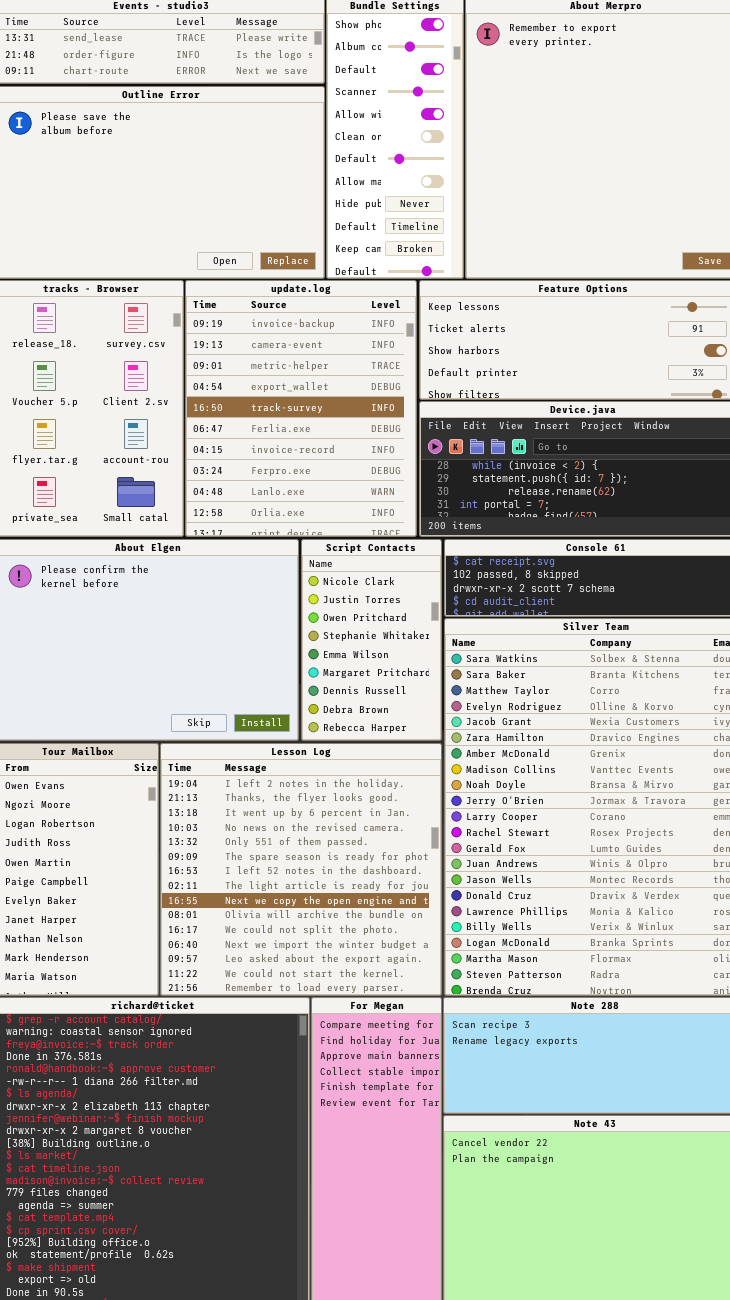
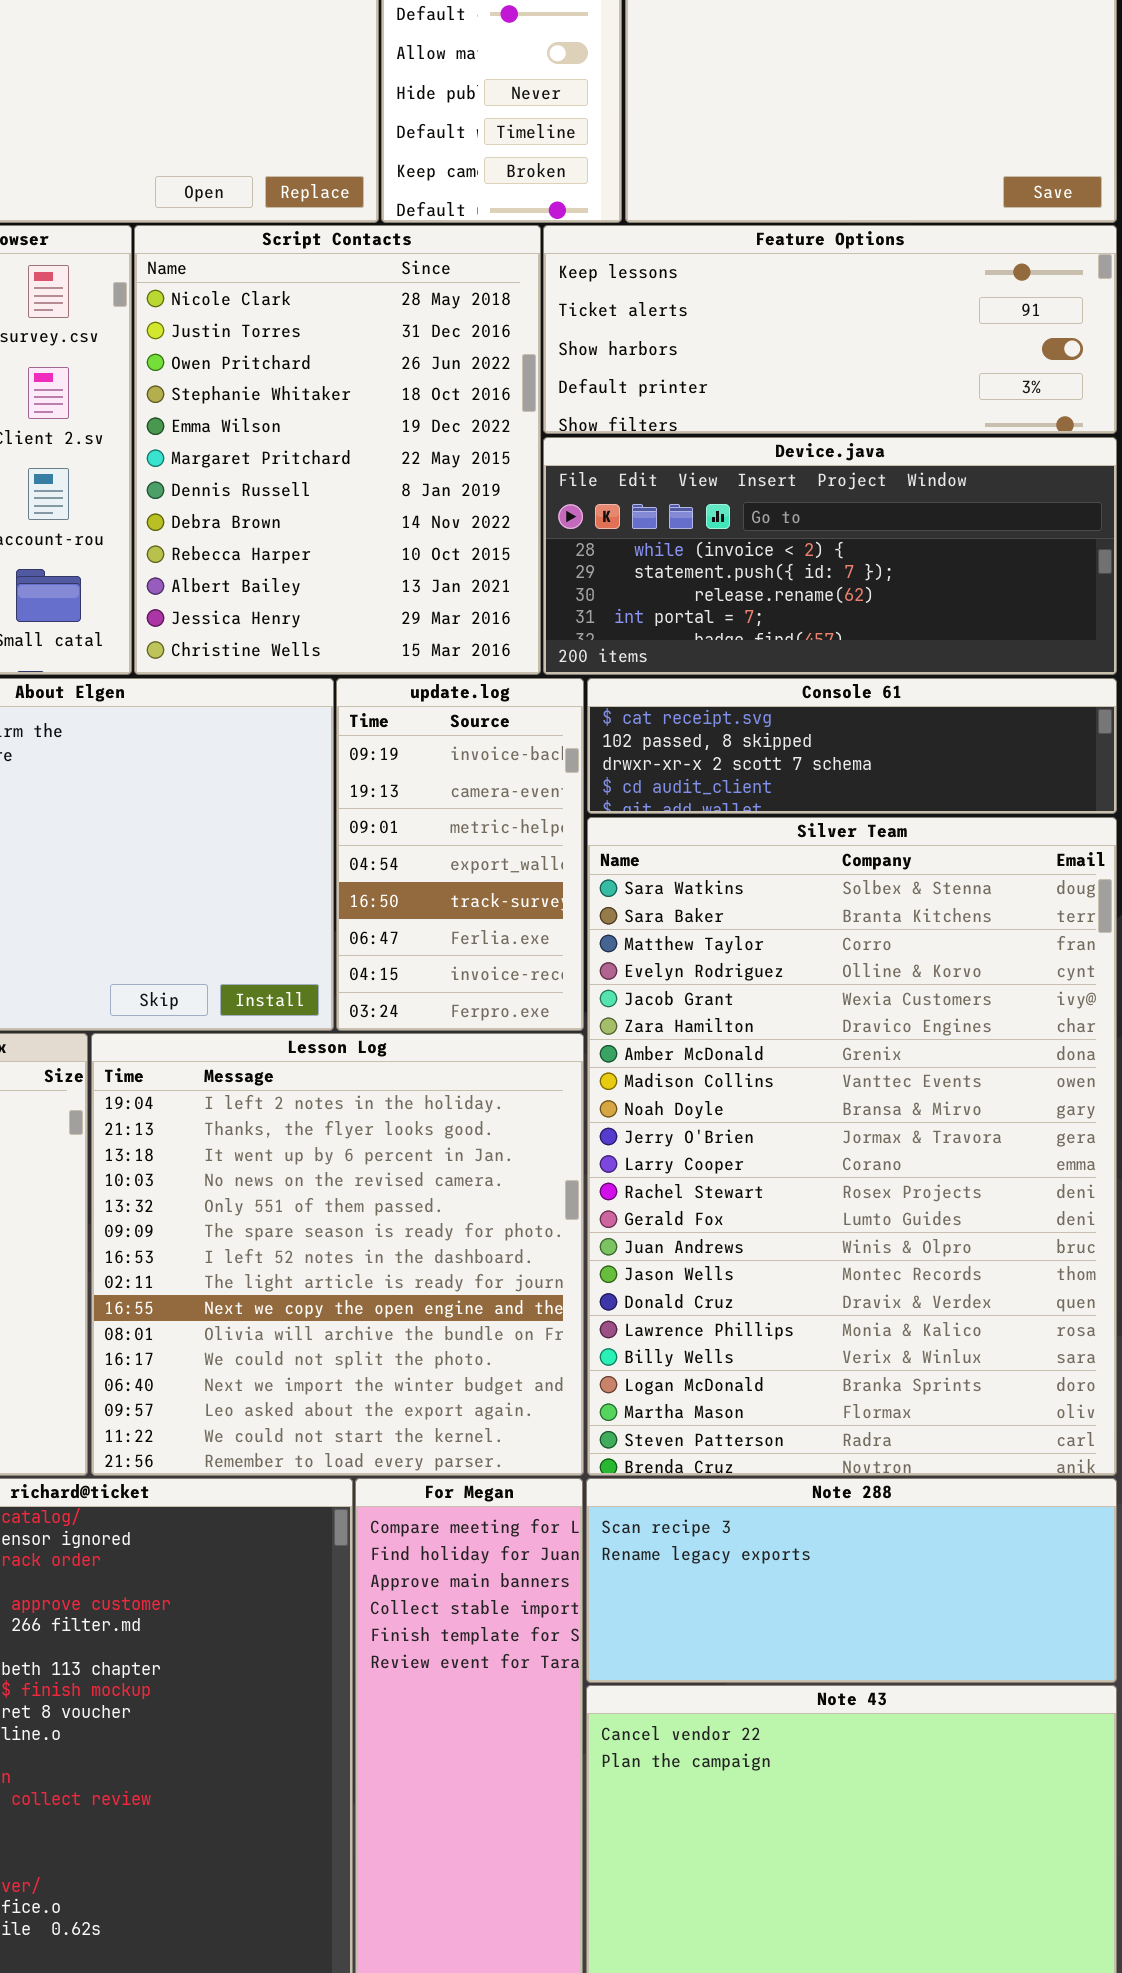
update.log: [185,280,417,537] -> [336,678,584,1031], moved, resized
Script Contacts: [301,539,442,741] -> [134,225,541,675], moved, resized

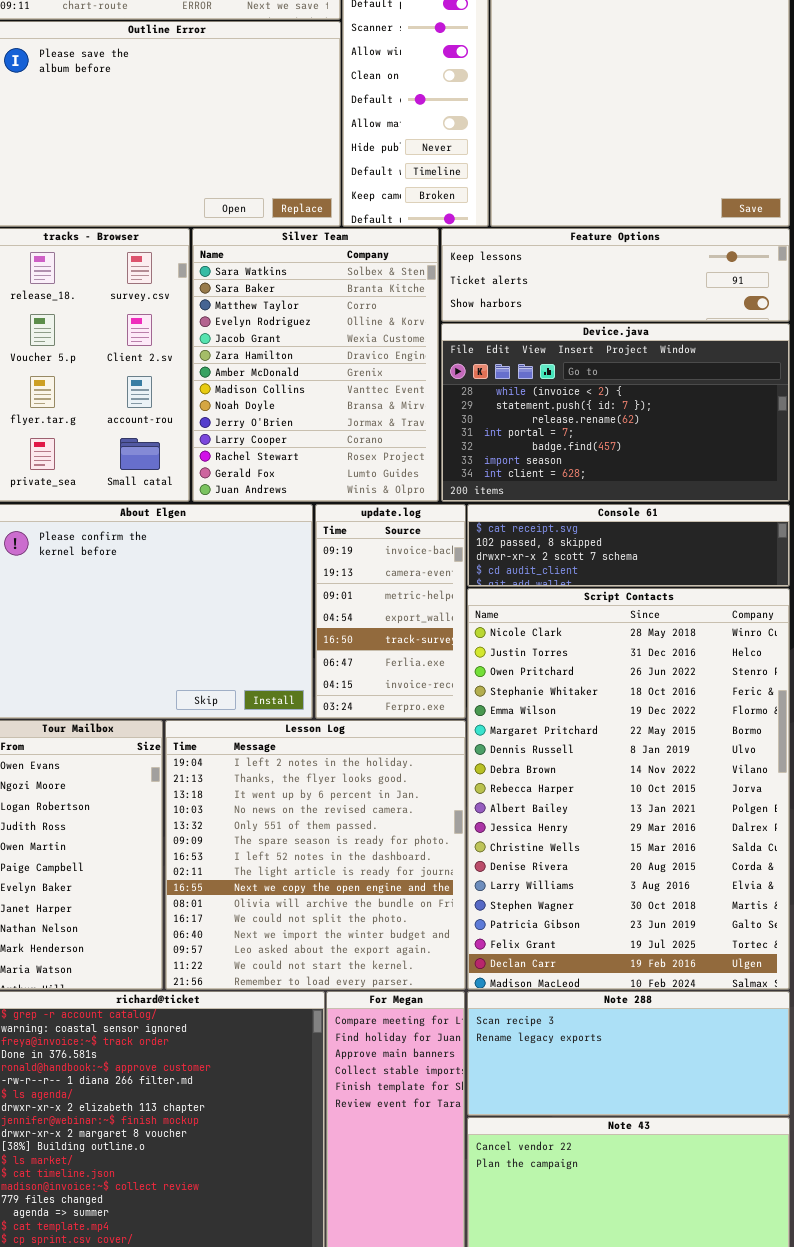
Script Contacts: [134,225,541,675] -> [467,588,790,990], moved, resized
Feature Options: [543,225,1117,434] -> [441,228,790,322], resized
Device.java: [543,437,1117,675] -> [441,323,790,502], resized
Silver Team: [587,817,1117,1476] -> [192,228,439,502], moved, resized

